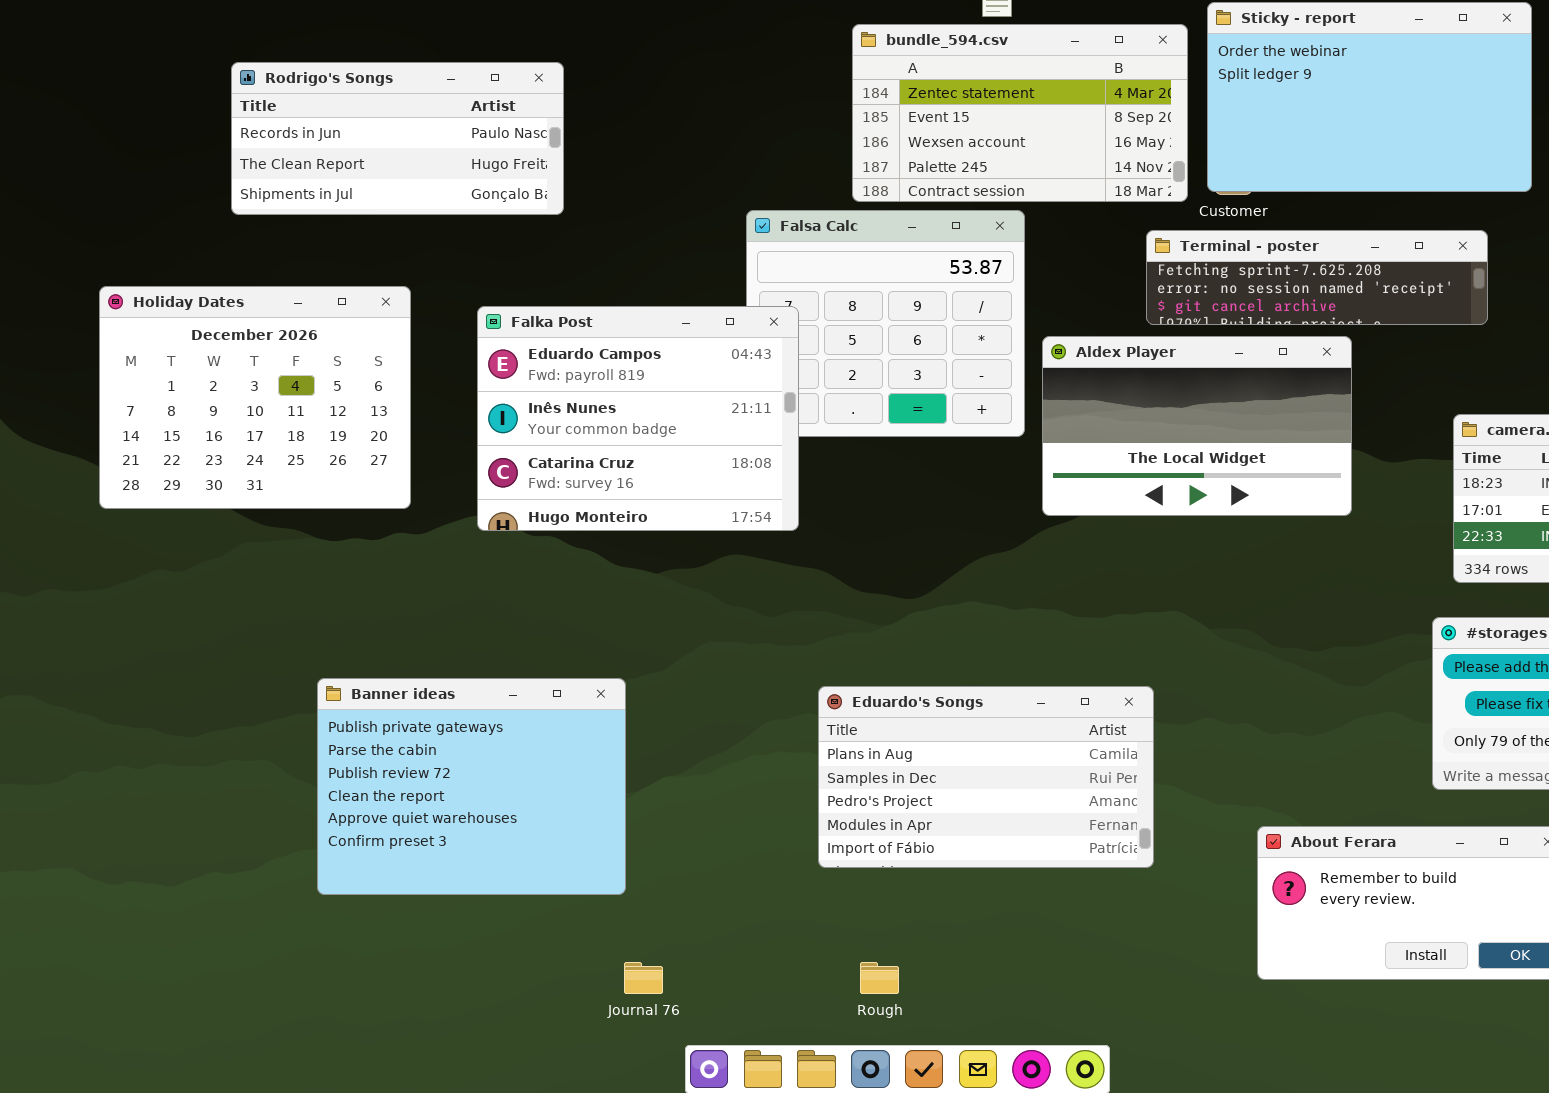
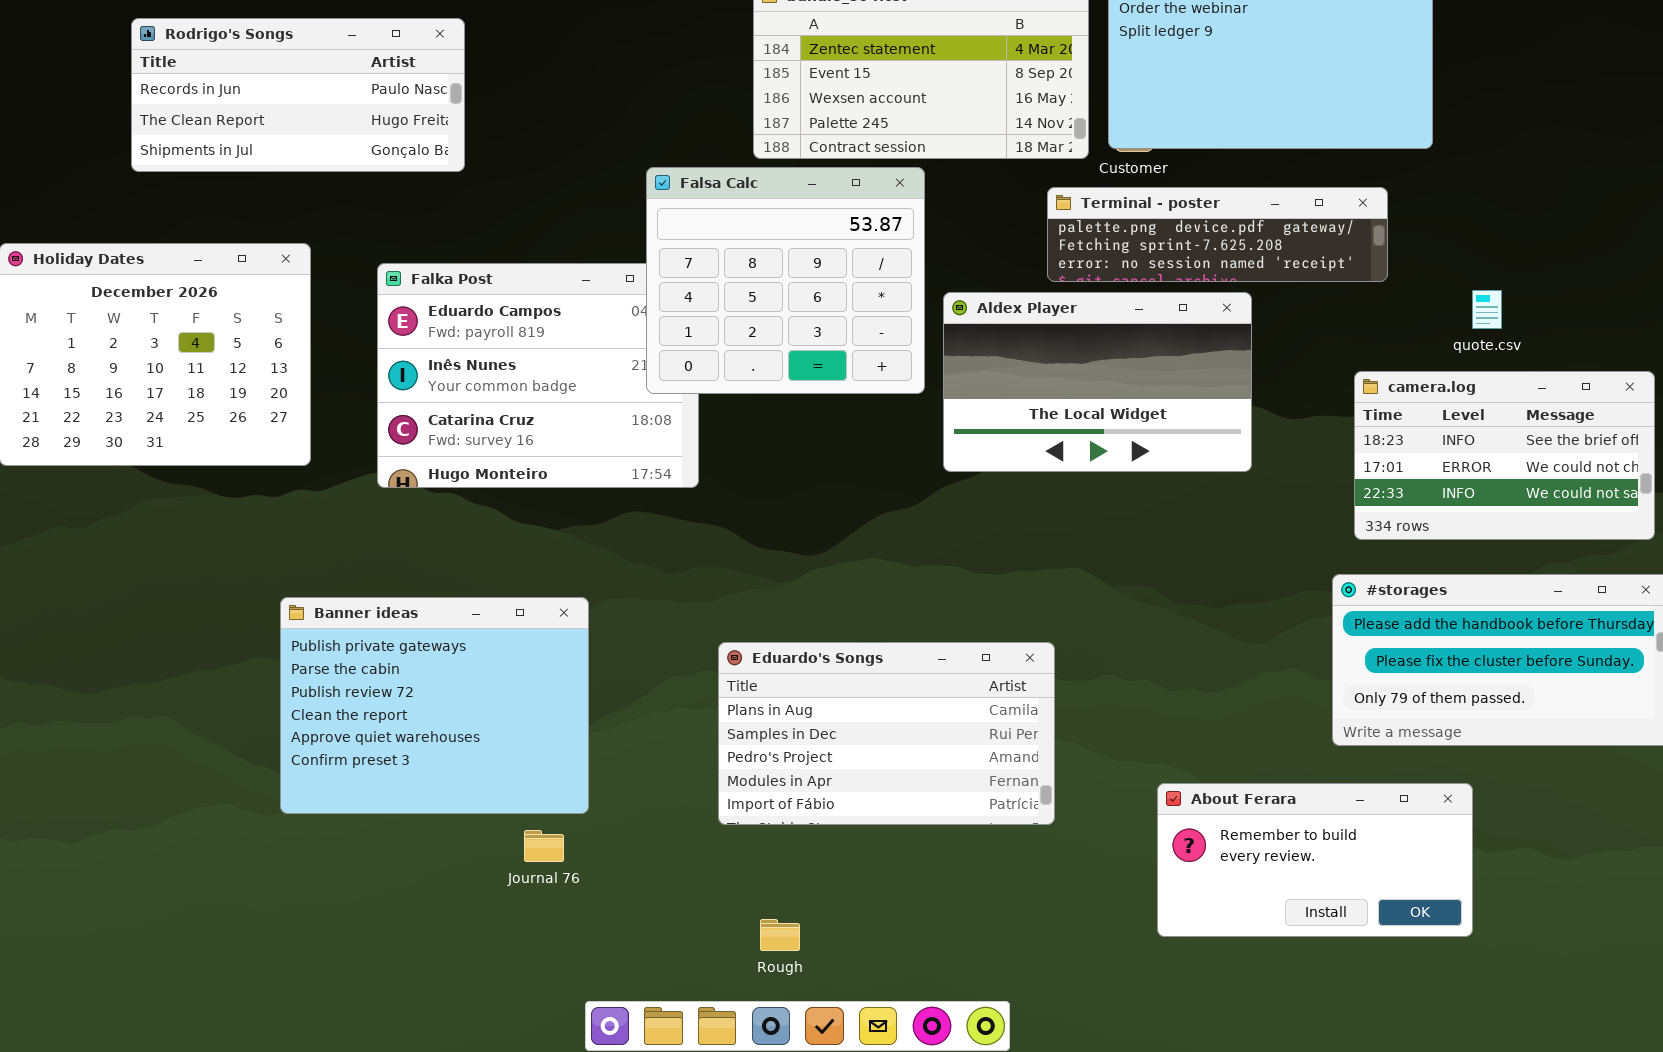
Falsa Calc: [746,210,1025,437] -> [646,167,925,394], raised
Terminal - poster: [1146,230,1488,325] -> [1047,187,1388,282], scrolled up 1 row
Banner ideas: [317,678,626,895] -> [280,597,589,814], moved
Journal 76: [624,962,663,994] -> [524,830,564,862], moved

